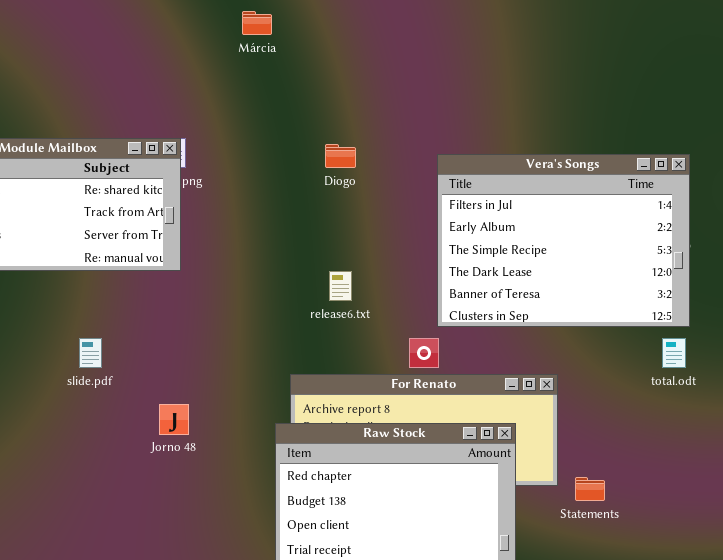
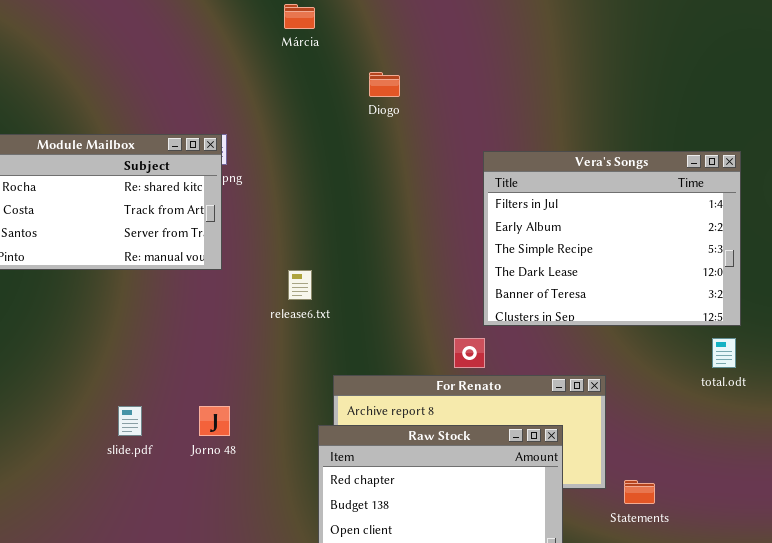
Diogo: [325,144,356,168] -> [369,72,400,97], moved
release6.txt: [329,271,352,301] -> [288,270,312,300], moved
slide.pdf: [79,338,102,368] -> [118,406,142,436], moved

